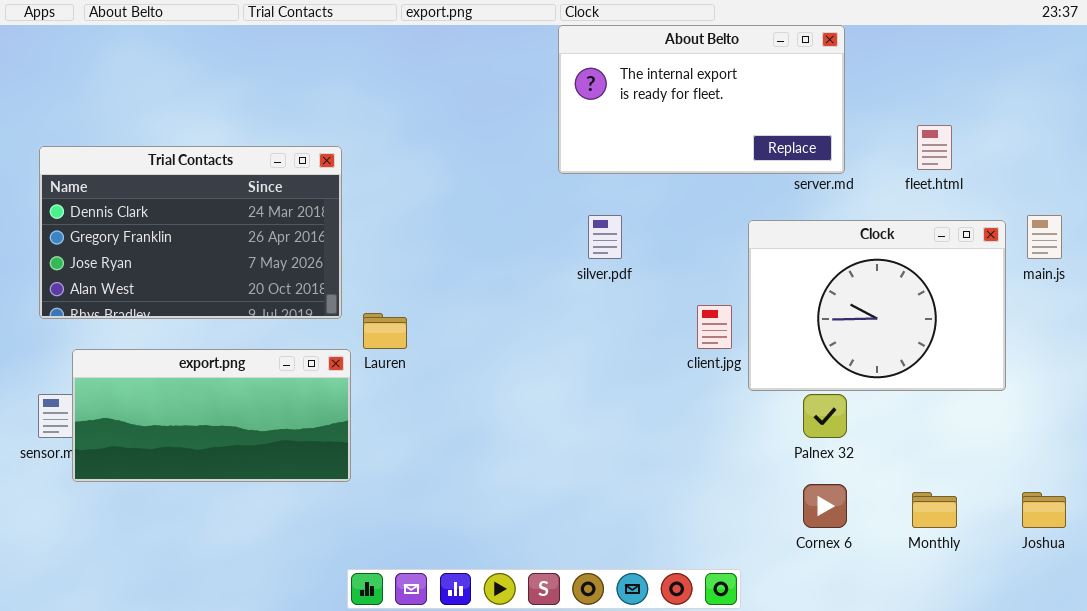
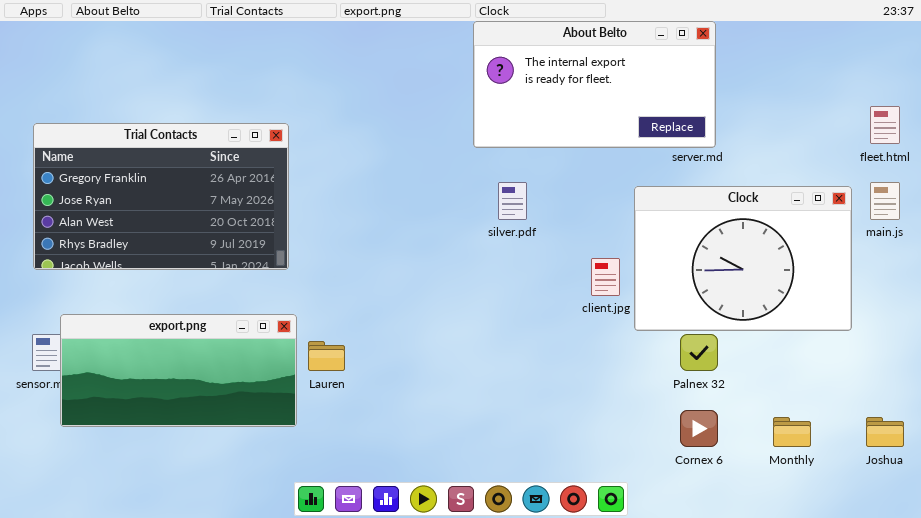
fleet.html: [917,125,952,170] -> [870,106,900,144], moved
Trial Contacts: [39,146,342,319] -> [33,123,289,270], scrolled down 1 row
Lauren: [363,313,407,349] -> [308,341,345,371], moved
export.png: [72,349,351,482] -> [60,314,297,427], moved

